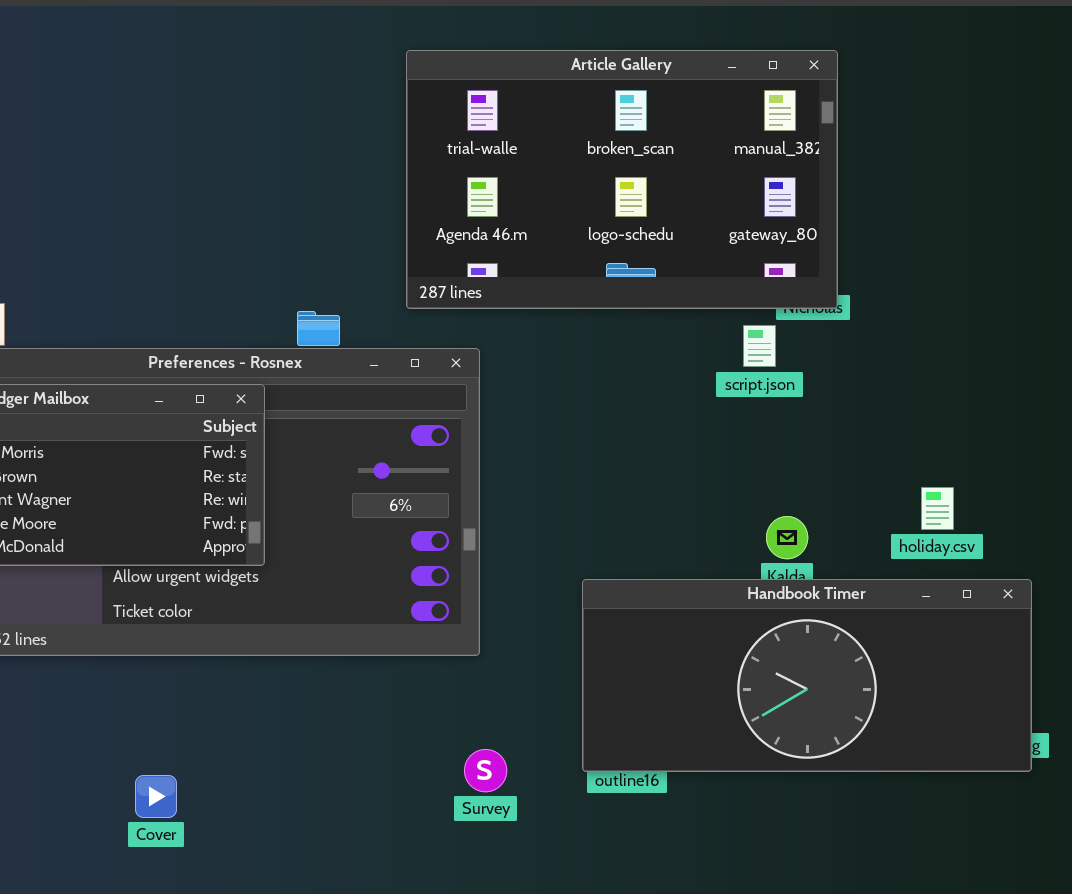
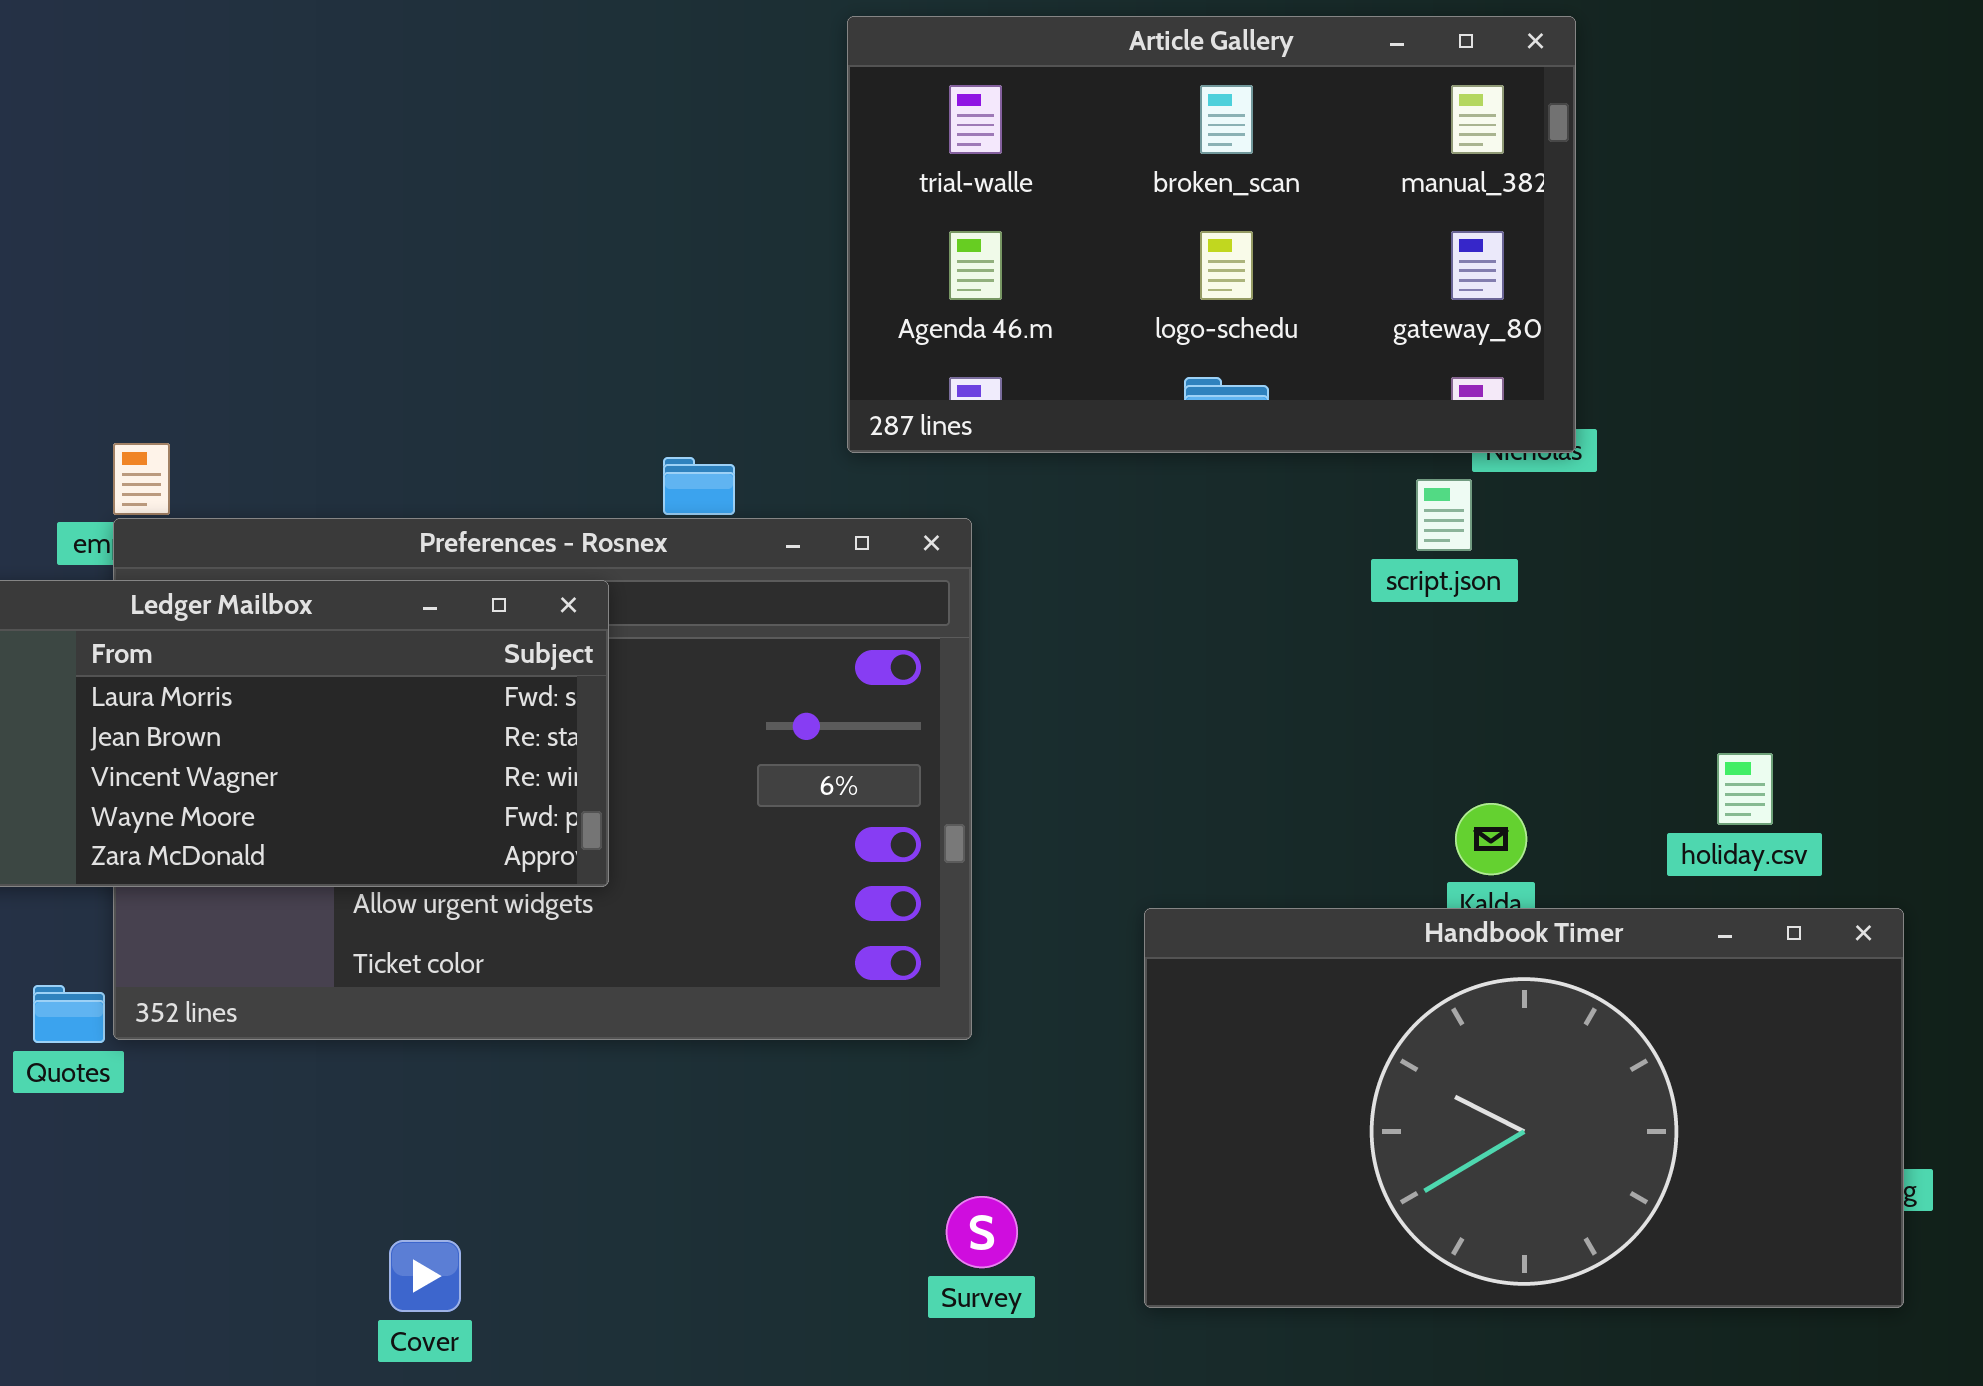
Handbook Timer: [582,579,1032,772] -> [1144,908,1904,1308], resized

